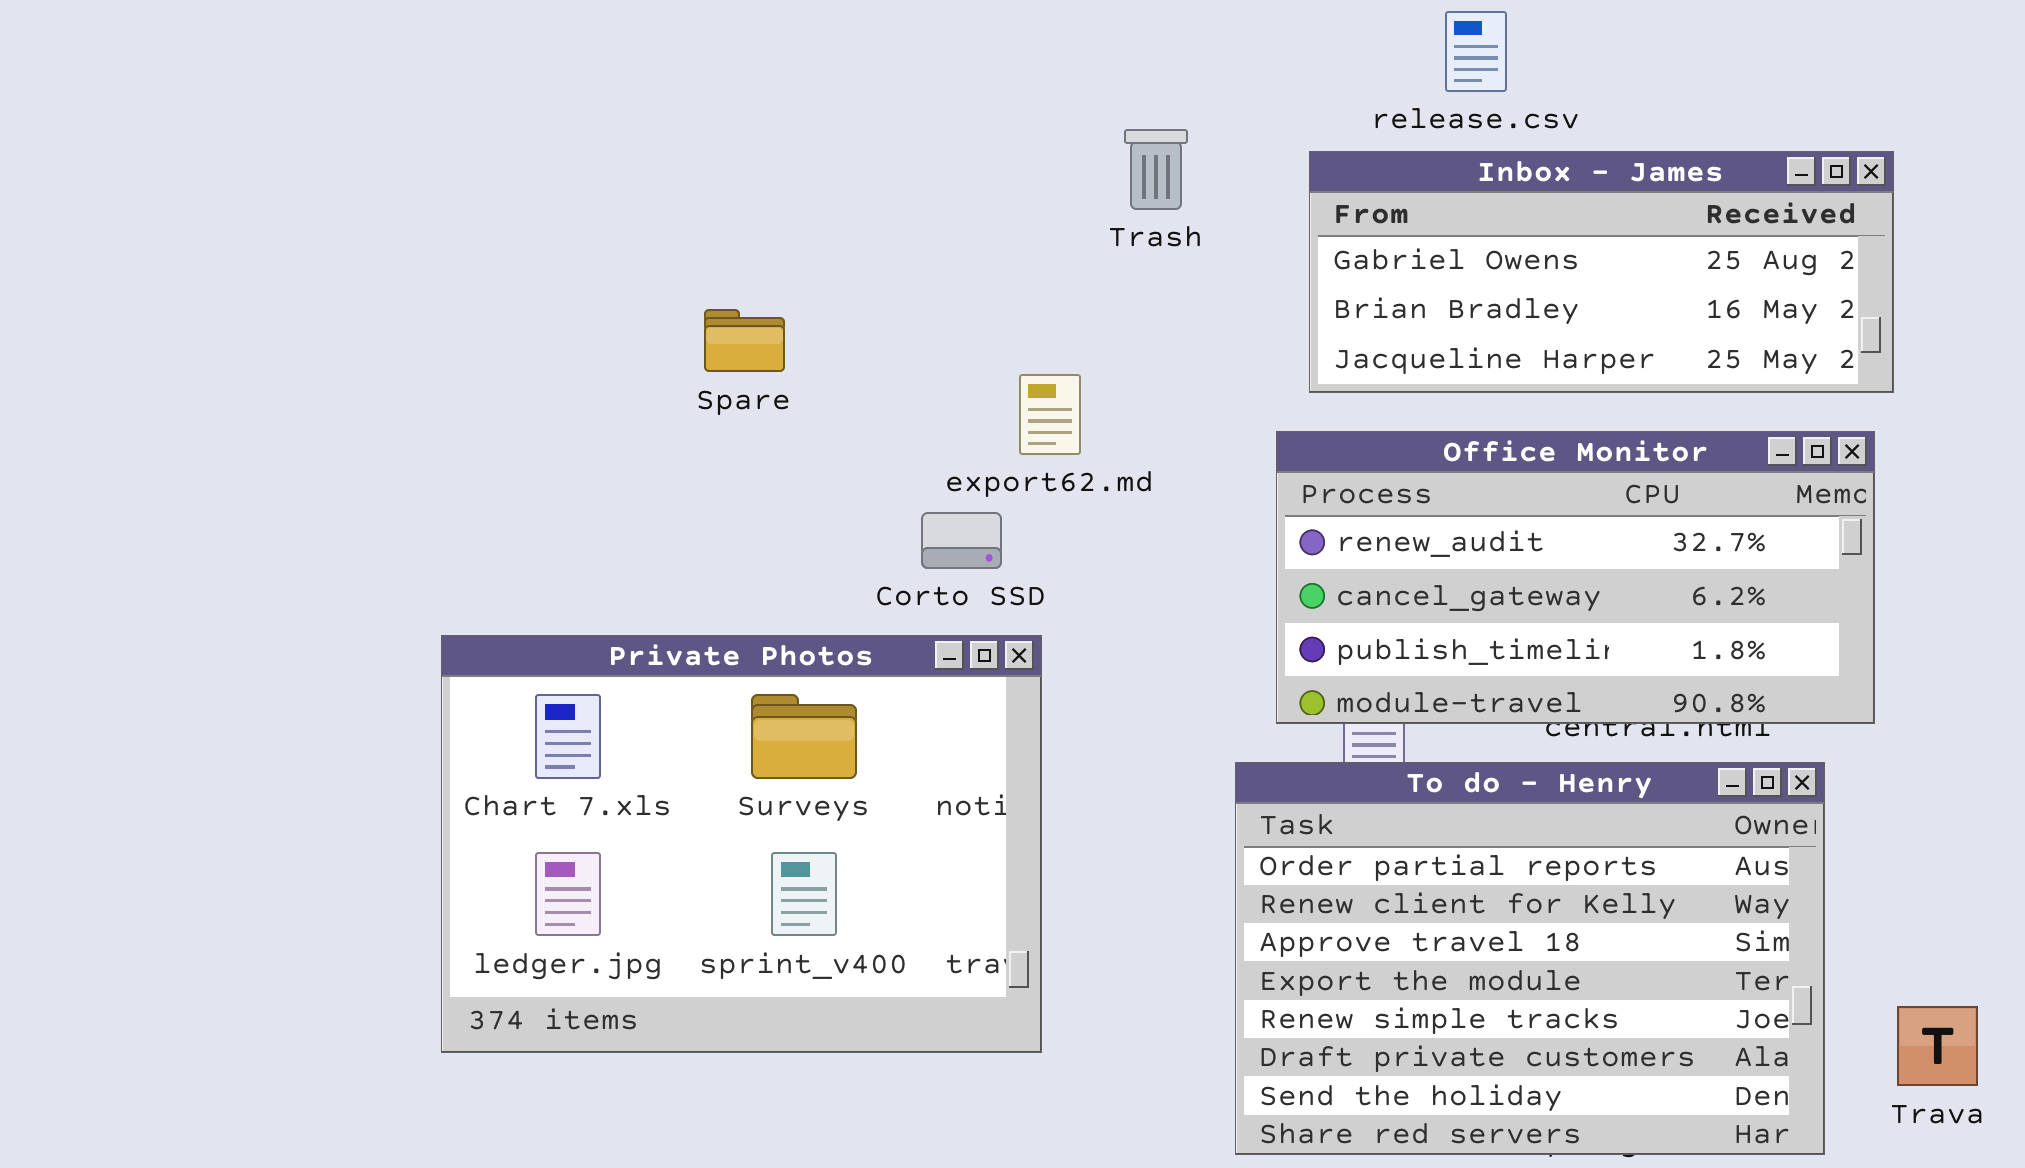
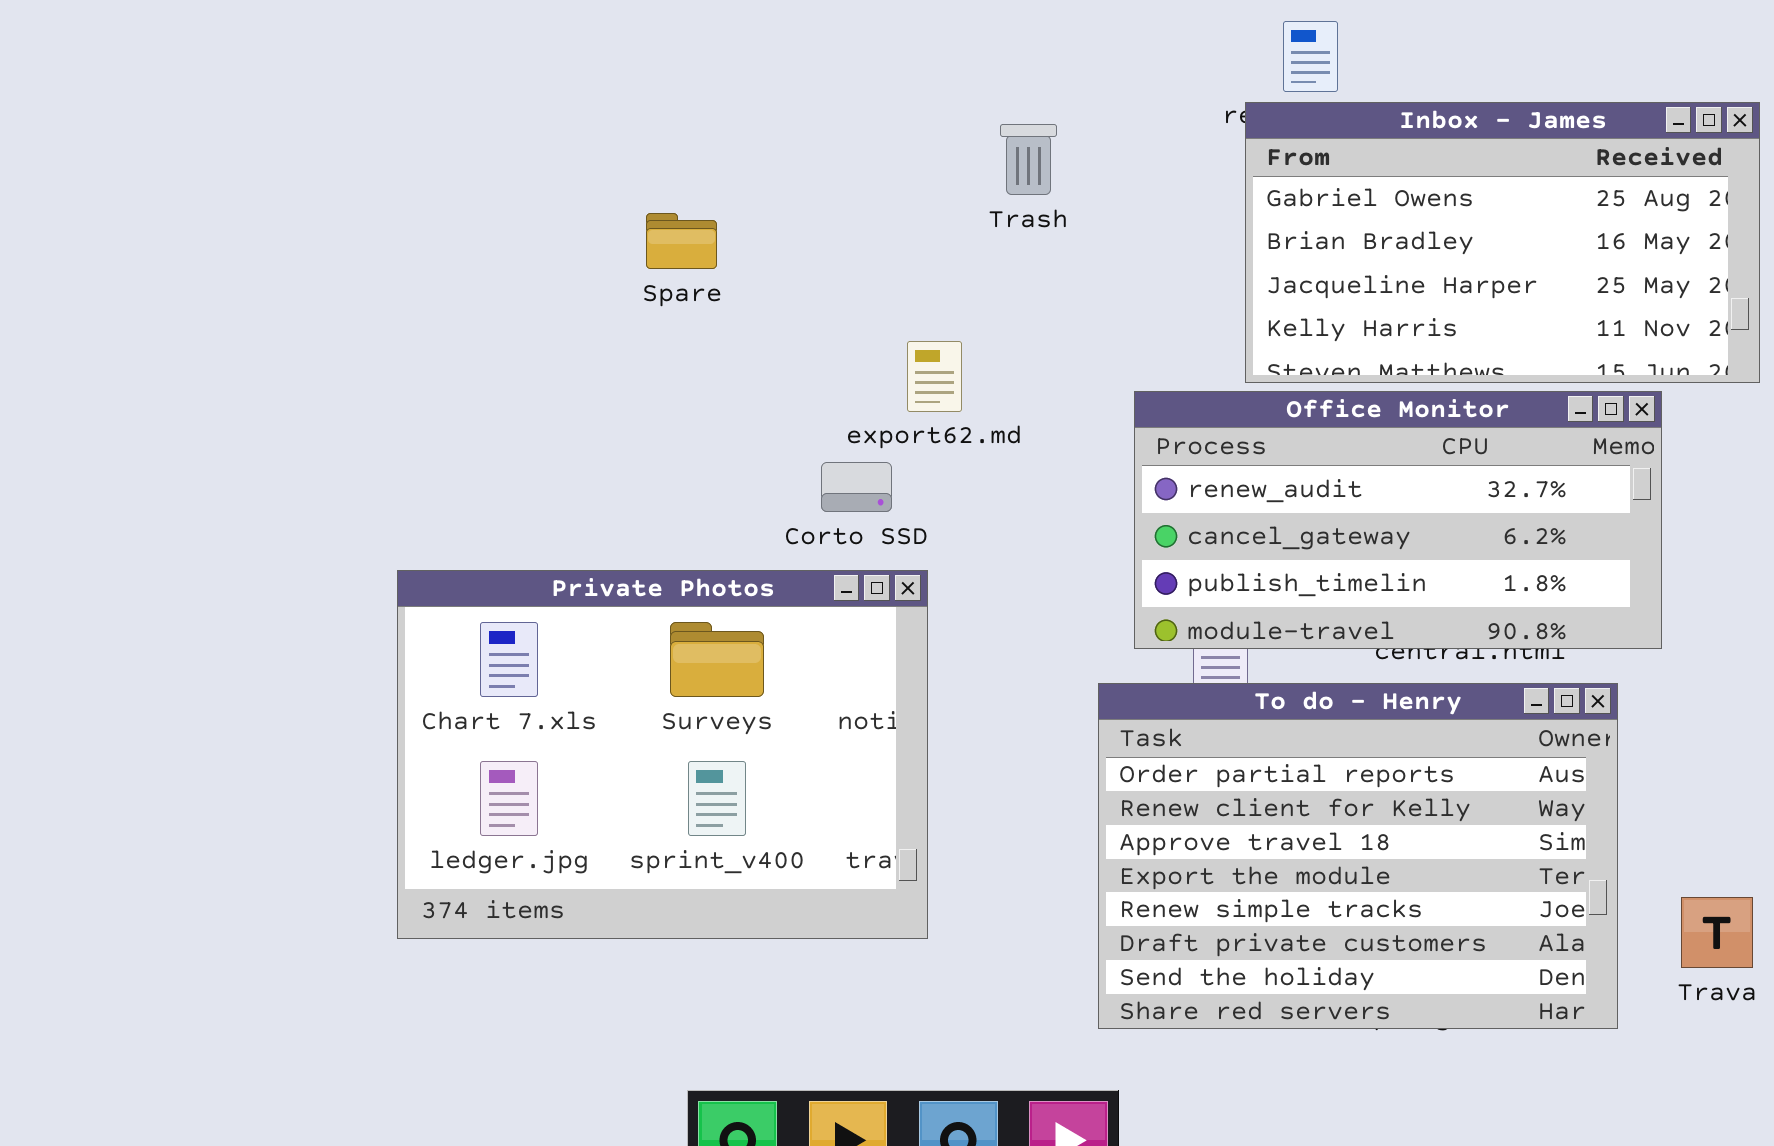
Inbox - James: [1309,151,1894,393] -> [1245,102,1760,383], moved, resized
Spare: [704,309,785,372] -> [646,213,717,269], moved

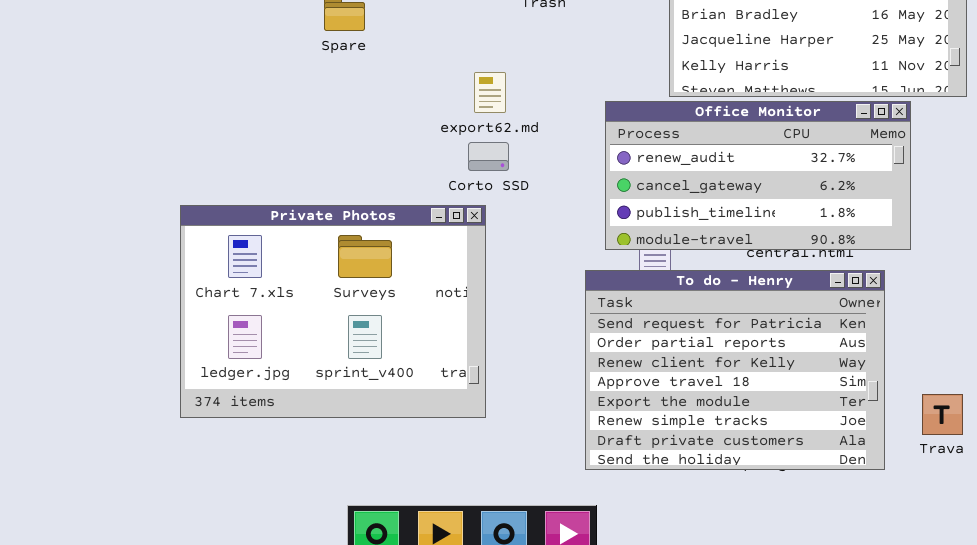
Corto SSD: [821,462,892,512] -> [468,142,509,171], moved
To do - Henry: [1098,683,1618,1029] -> [585,270,885,470], scrolled up 1 row

